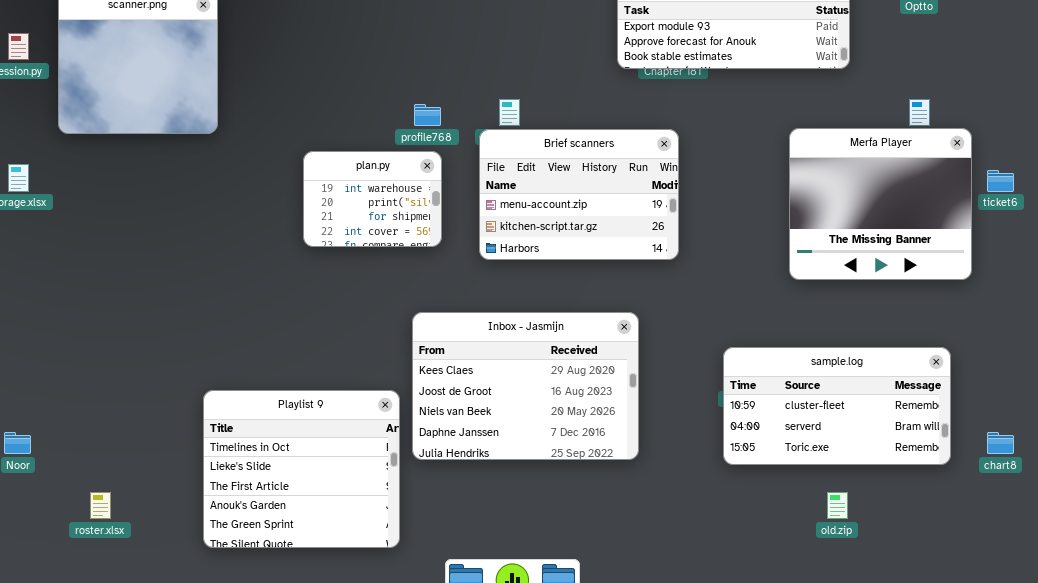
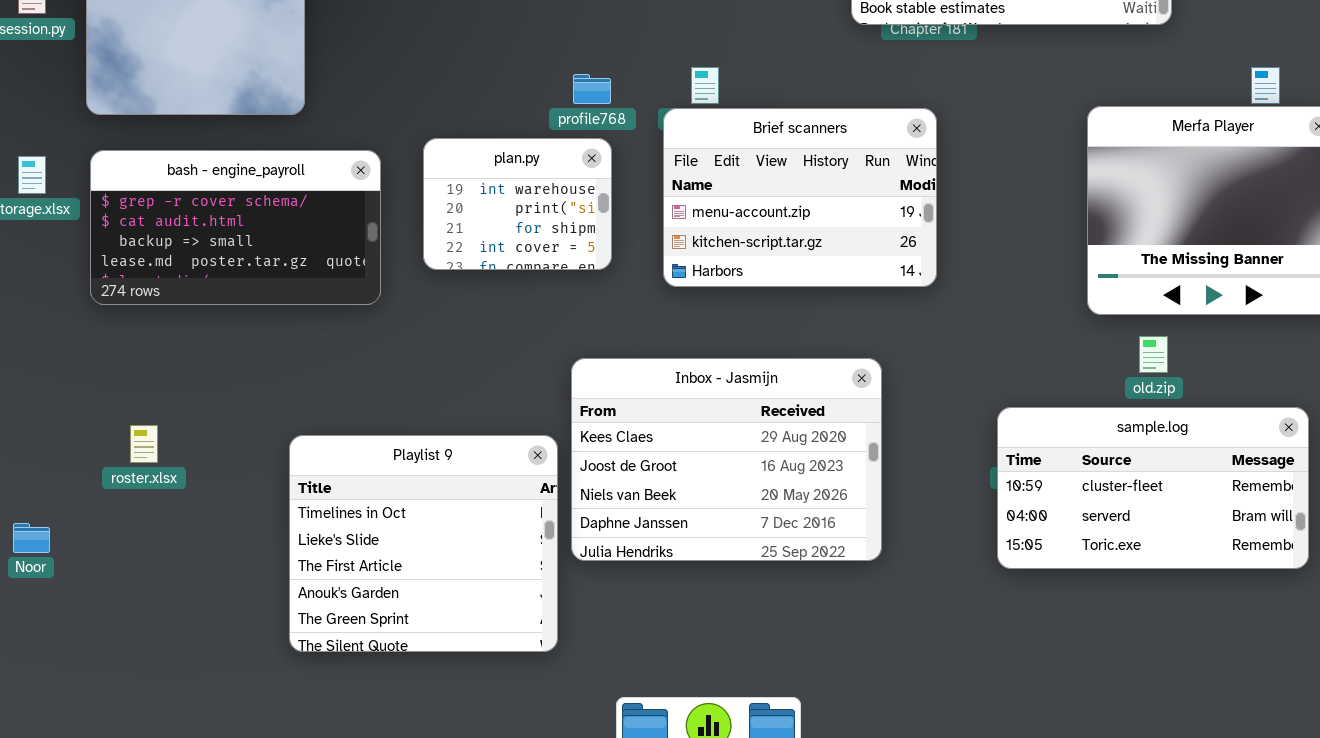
bash - engine_payroll: none -> [90,150,381,305], opened
Playlist 9: [203,390,400,548] -> [289,435,558,652], moved
roster.xlsx: [90,492,111,519] -> [130,425,158,463], moved
old.zip: [827,492,848,519] -> [1139,336,1168,373], moved

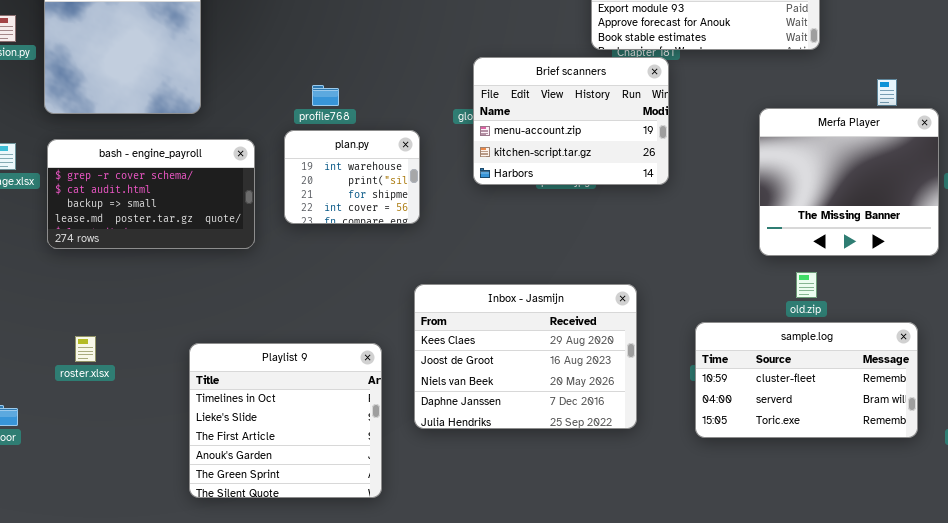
profile768: [573,74,611,104] -> [312,85,339,106], moved
Brief scanners: [663,108,937,287] -> [473,57,669,185], moved
Inbox - Jasmijn: [571,358,882,561] -> [414,284,637,429], moved

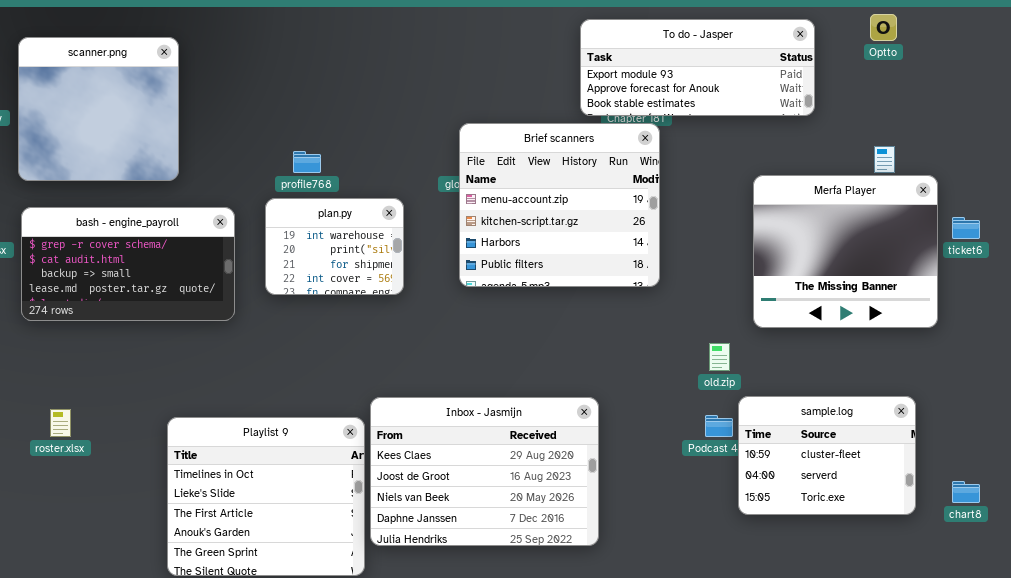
Brief scanners: [473,57,669,185] -> [459,123,660,287], resized
old.zip: [796,272,817,298] -> [709,343,730,371], moved
Inbox - Jasmijn: [414,284,637,429] -> [370,397,599,546], moved
sample.log: [695,322,918,438] -> [738,396,916,515], resized

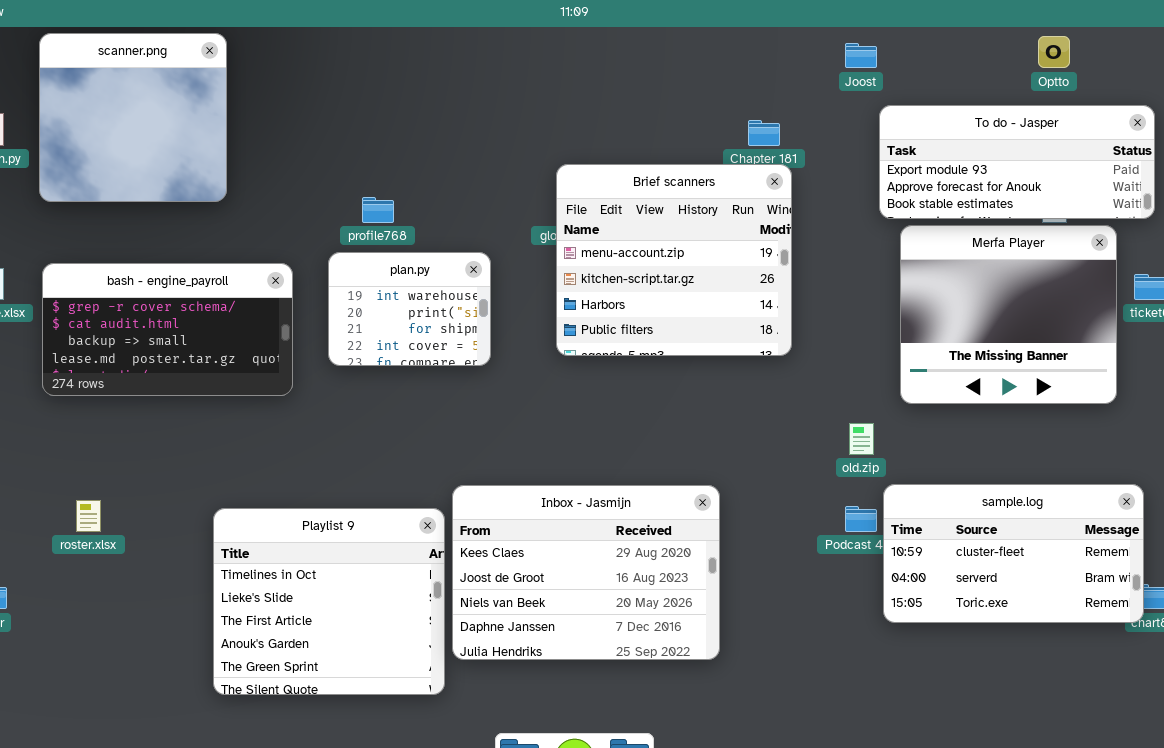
To do - Jasper: [580,19,815,116] -> [879,105,1155,219], moved
scanner.png: [18,37,179,181] -> [39,33,227,202], moved
sample.log: [738,396,916,515] -> [883,484,1144,623], resized

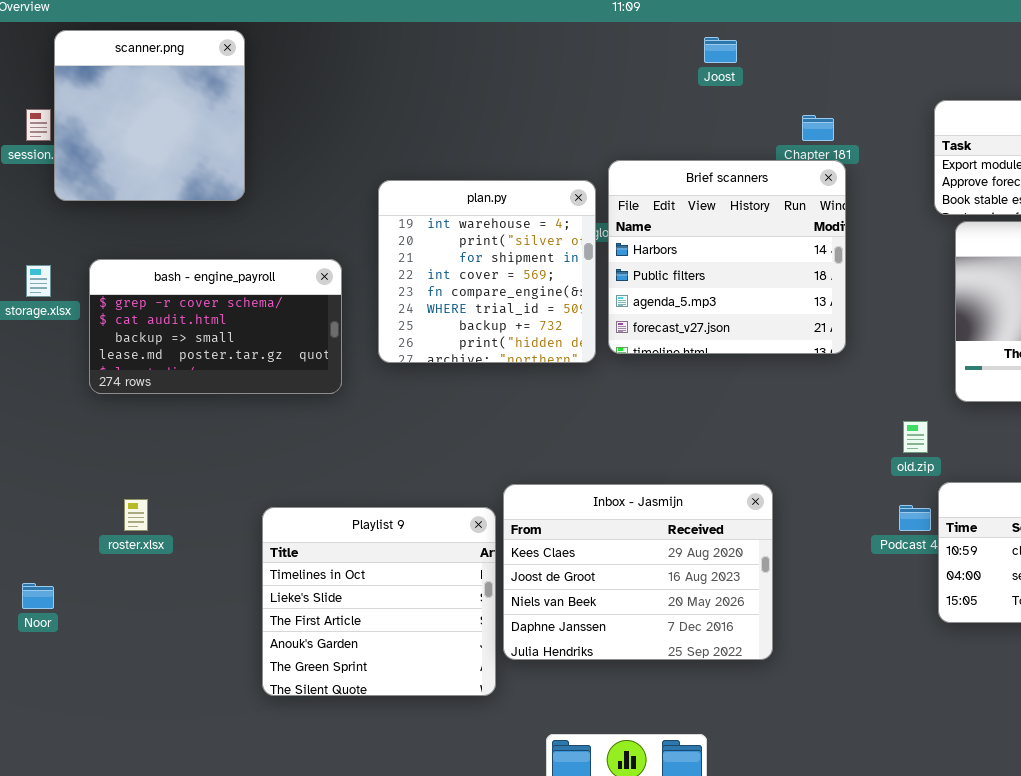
scanner.png: [39,33,227,202] -> [54,30,245,201], moved
Joost: [845,43,877,68] -> [704,37,737,63], moved
Brief scanners: [556,164,792,356] -> [608,160,846,354], scrolled down 2 rows
plan.py: [328,252,491,366] -> [378,180,596,363], resized

